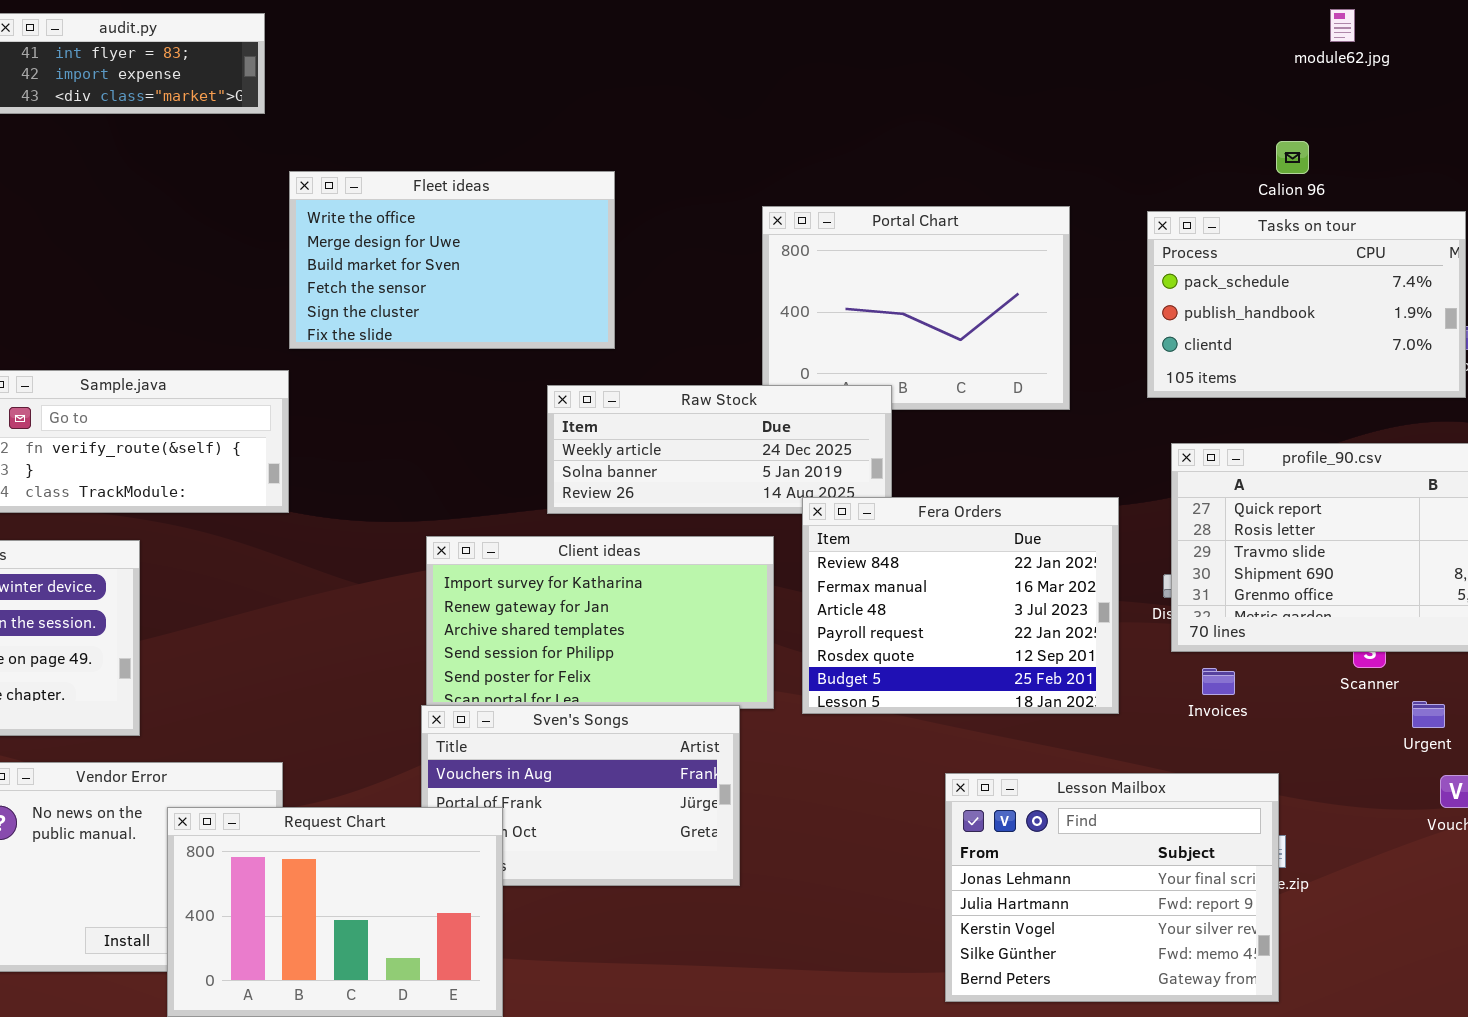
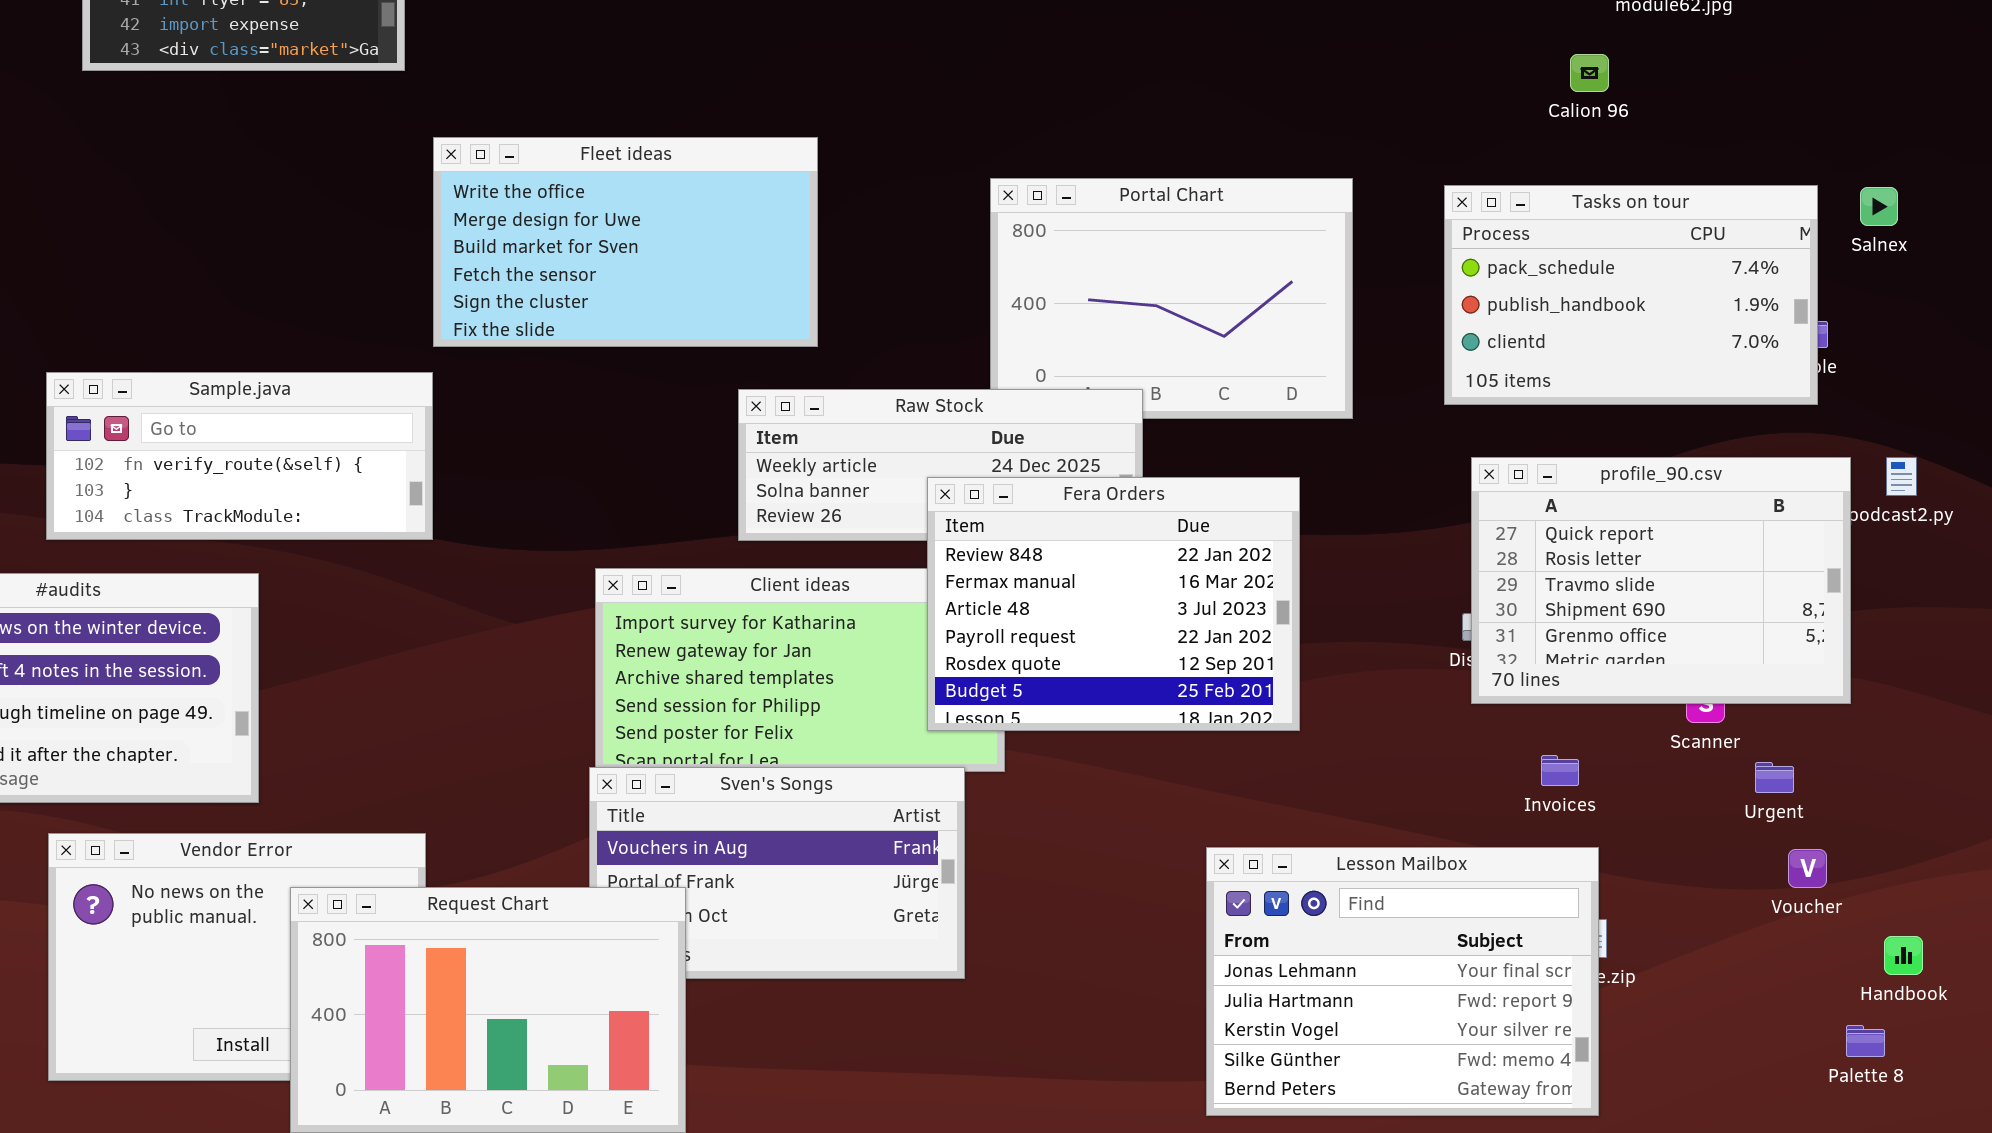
Calion 96: [1276,141,1309,174] -> [1570,54,1609,92], moved
Fera Orders: [802,497,1119,714] -> [927,477,1300,731], moved
Invoices: [1202,668,1235,695] -> [1541,755,1579,786], moved

